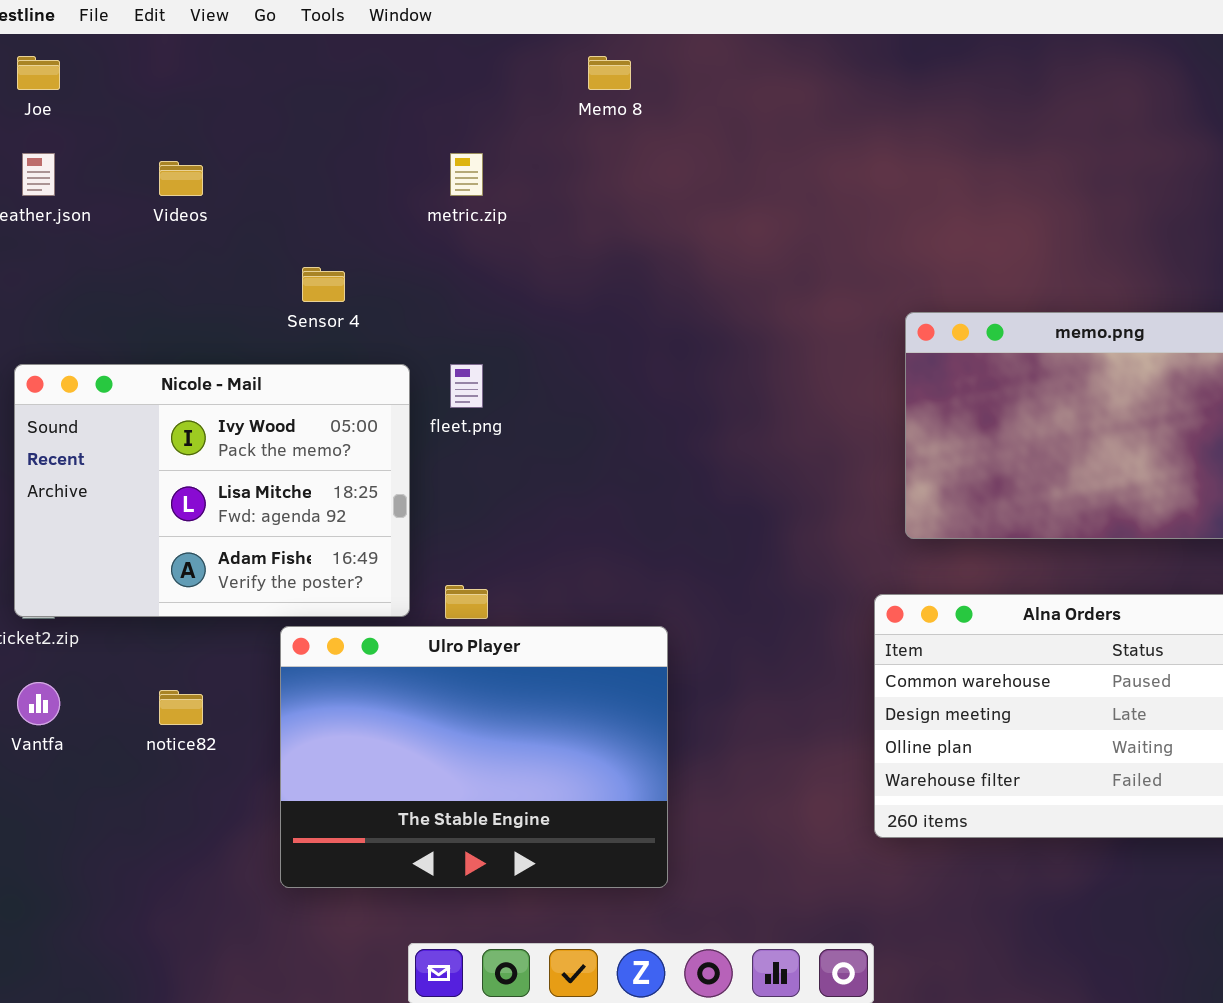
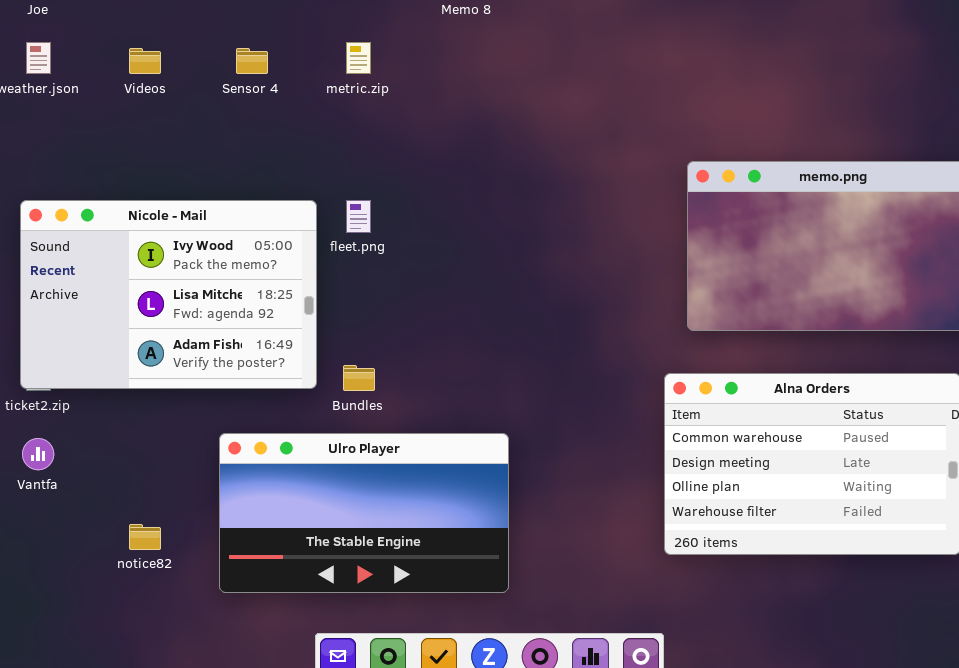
Sensor 4: [302,267,345,302] -> [236,48,268,74], moved
Ulro Player: [280,626,668,888] -> [219,433,509,593], resized
notice82: [159,690,203,725] -> [129,524,161,550], moved

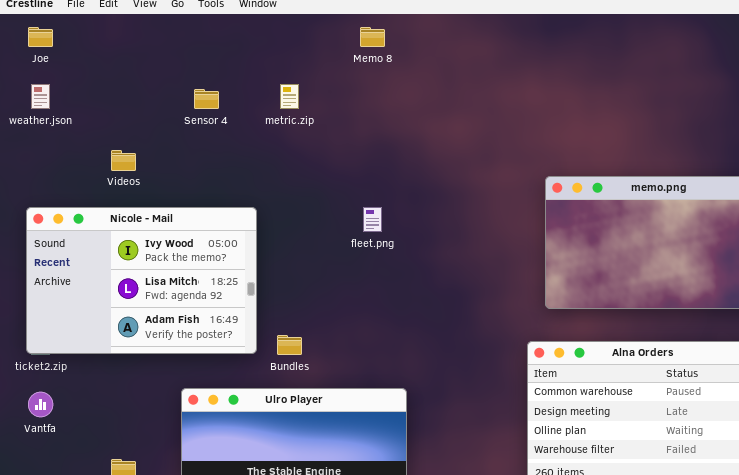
Videos: [129,48,161,74] -> [111,150,136,171], moved
fleet.png: [346,200,371,233] -> [363,207,382,232], moved

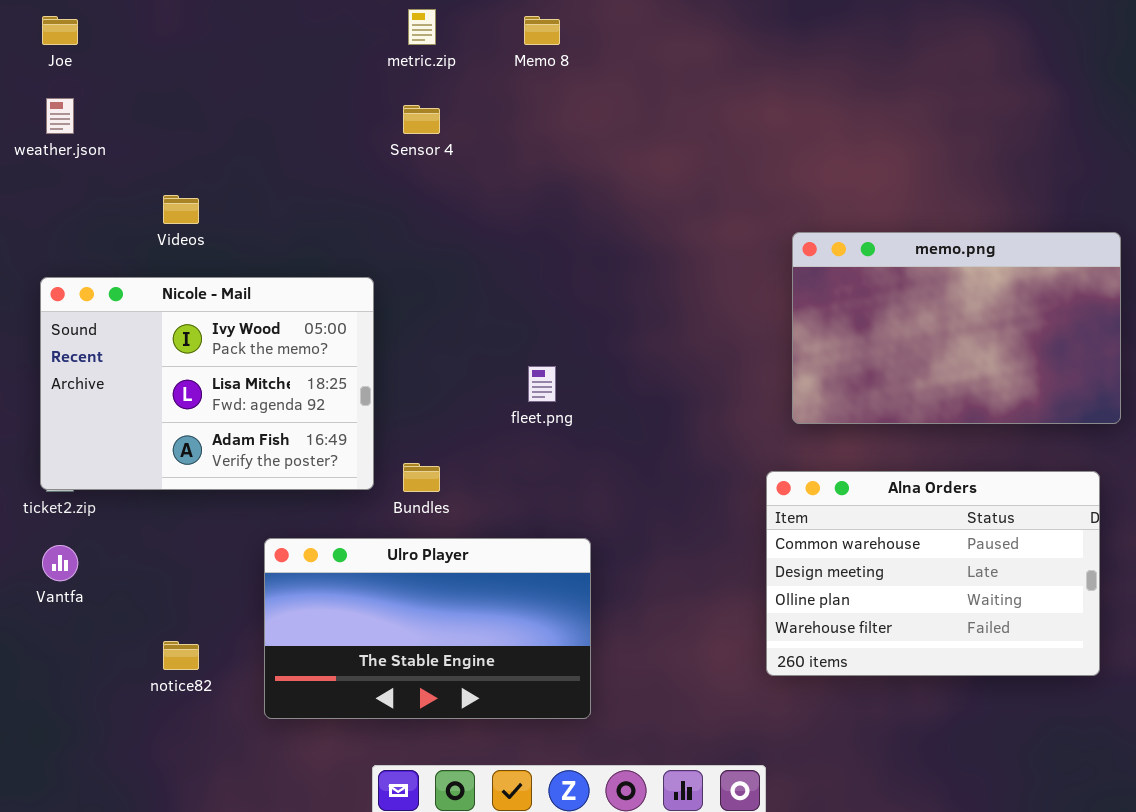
metric.zip: [280,84,299,109] -> [408,9,436,45], moved
Sensor 4: [194,89,219,109] -> [403,105,440,134], moved
fleet.png: [363,207,382,232] -> [528,366,556,402], moved

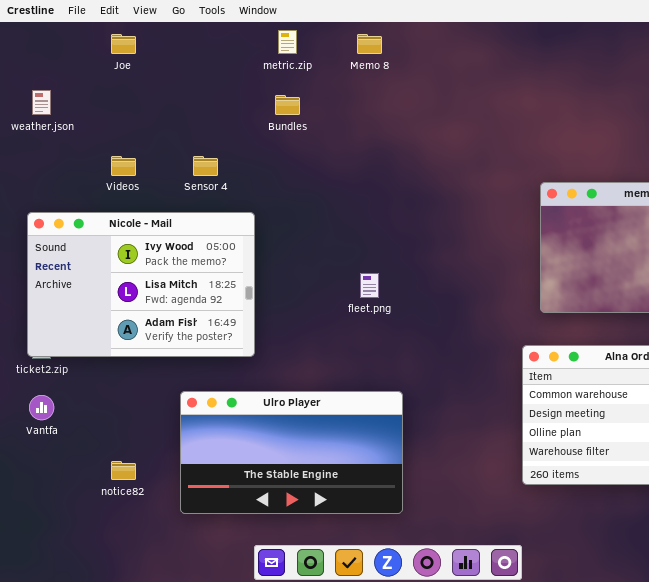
Joe: [42,16,78,45] -> [111,34,136,54], moved
Sensor 4: [403,105,440,134] -> [193,156,218,176], moved
Bundles: [403,463,440,492] -> [275,95,300,115], moved

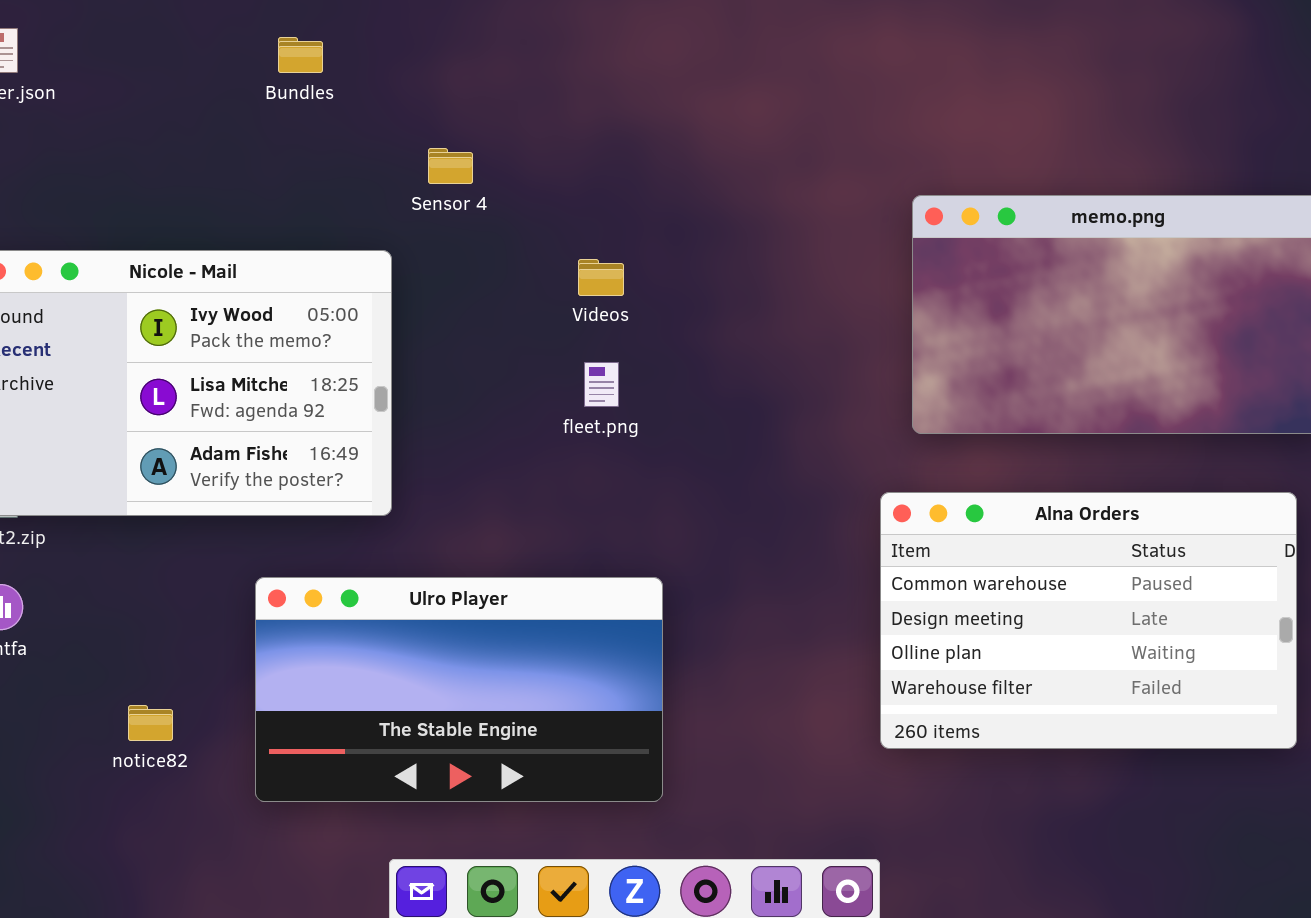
Bundles: [275,95,300,115] -> [278,37,323,73], moved
Videos: [111,156,136,176] -> [578,259,624,296], moved
Sensor 4: [193,156,218,176] -> [428,148,473,184], moved

